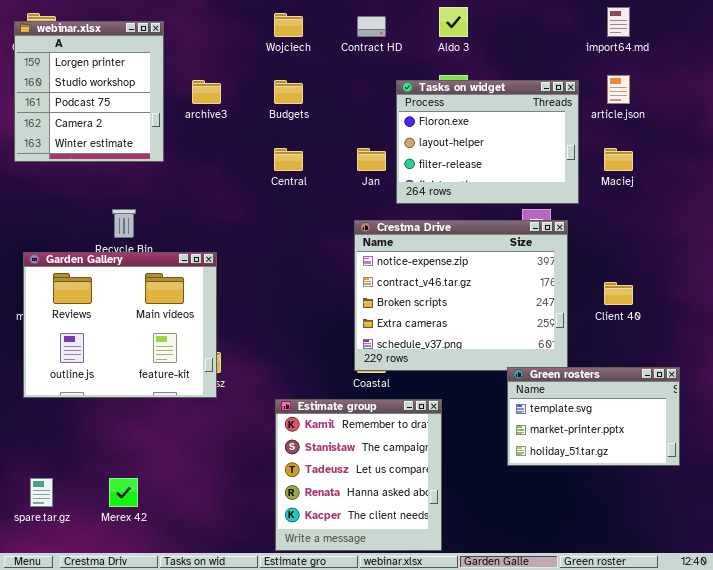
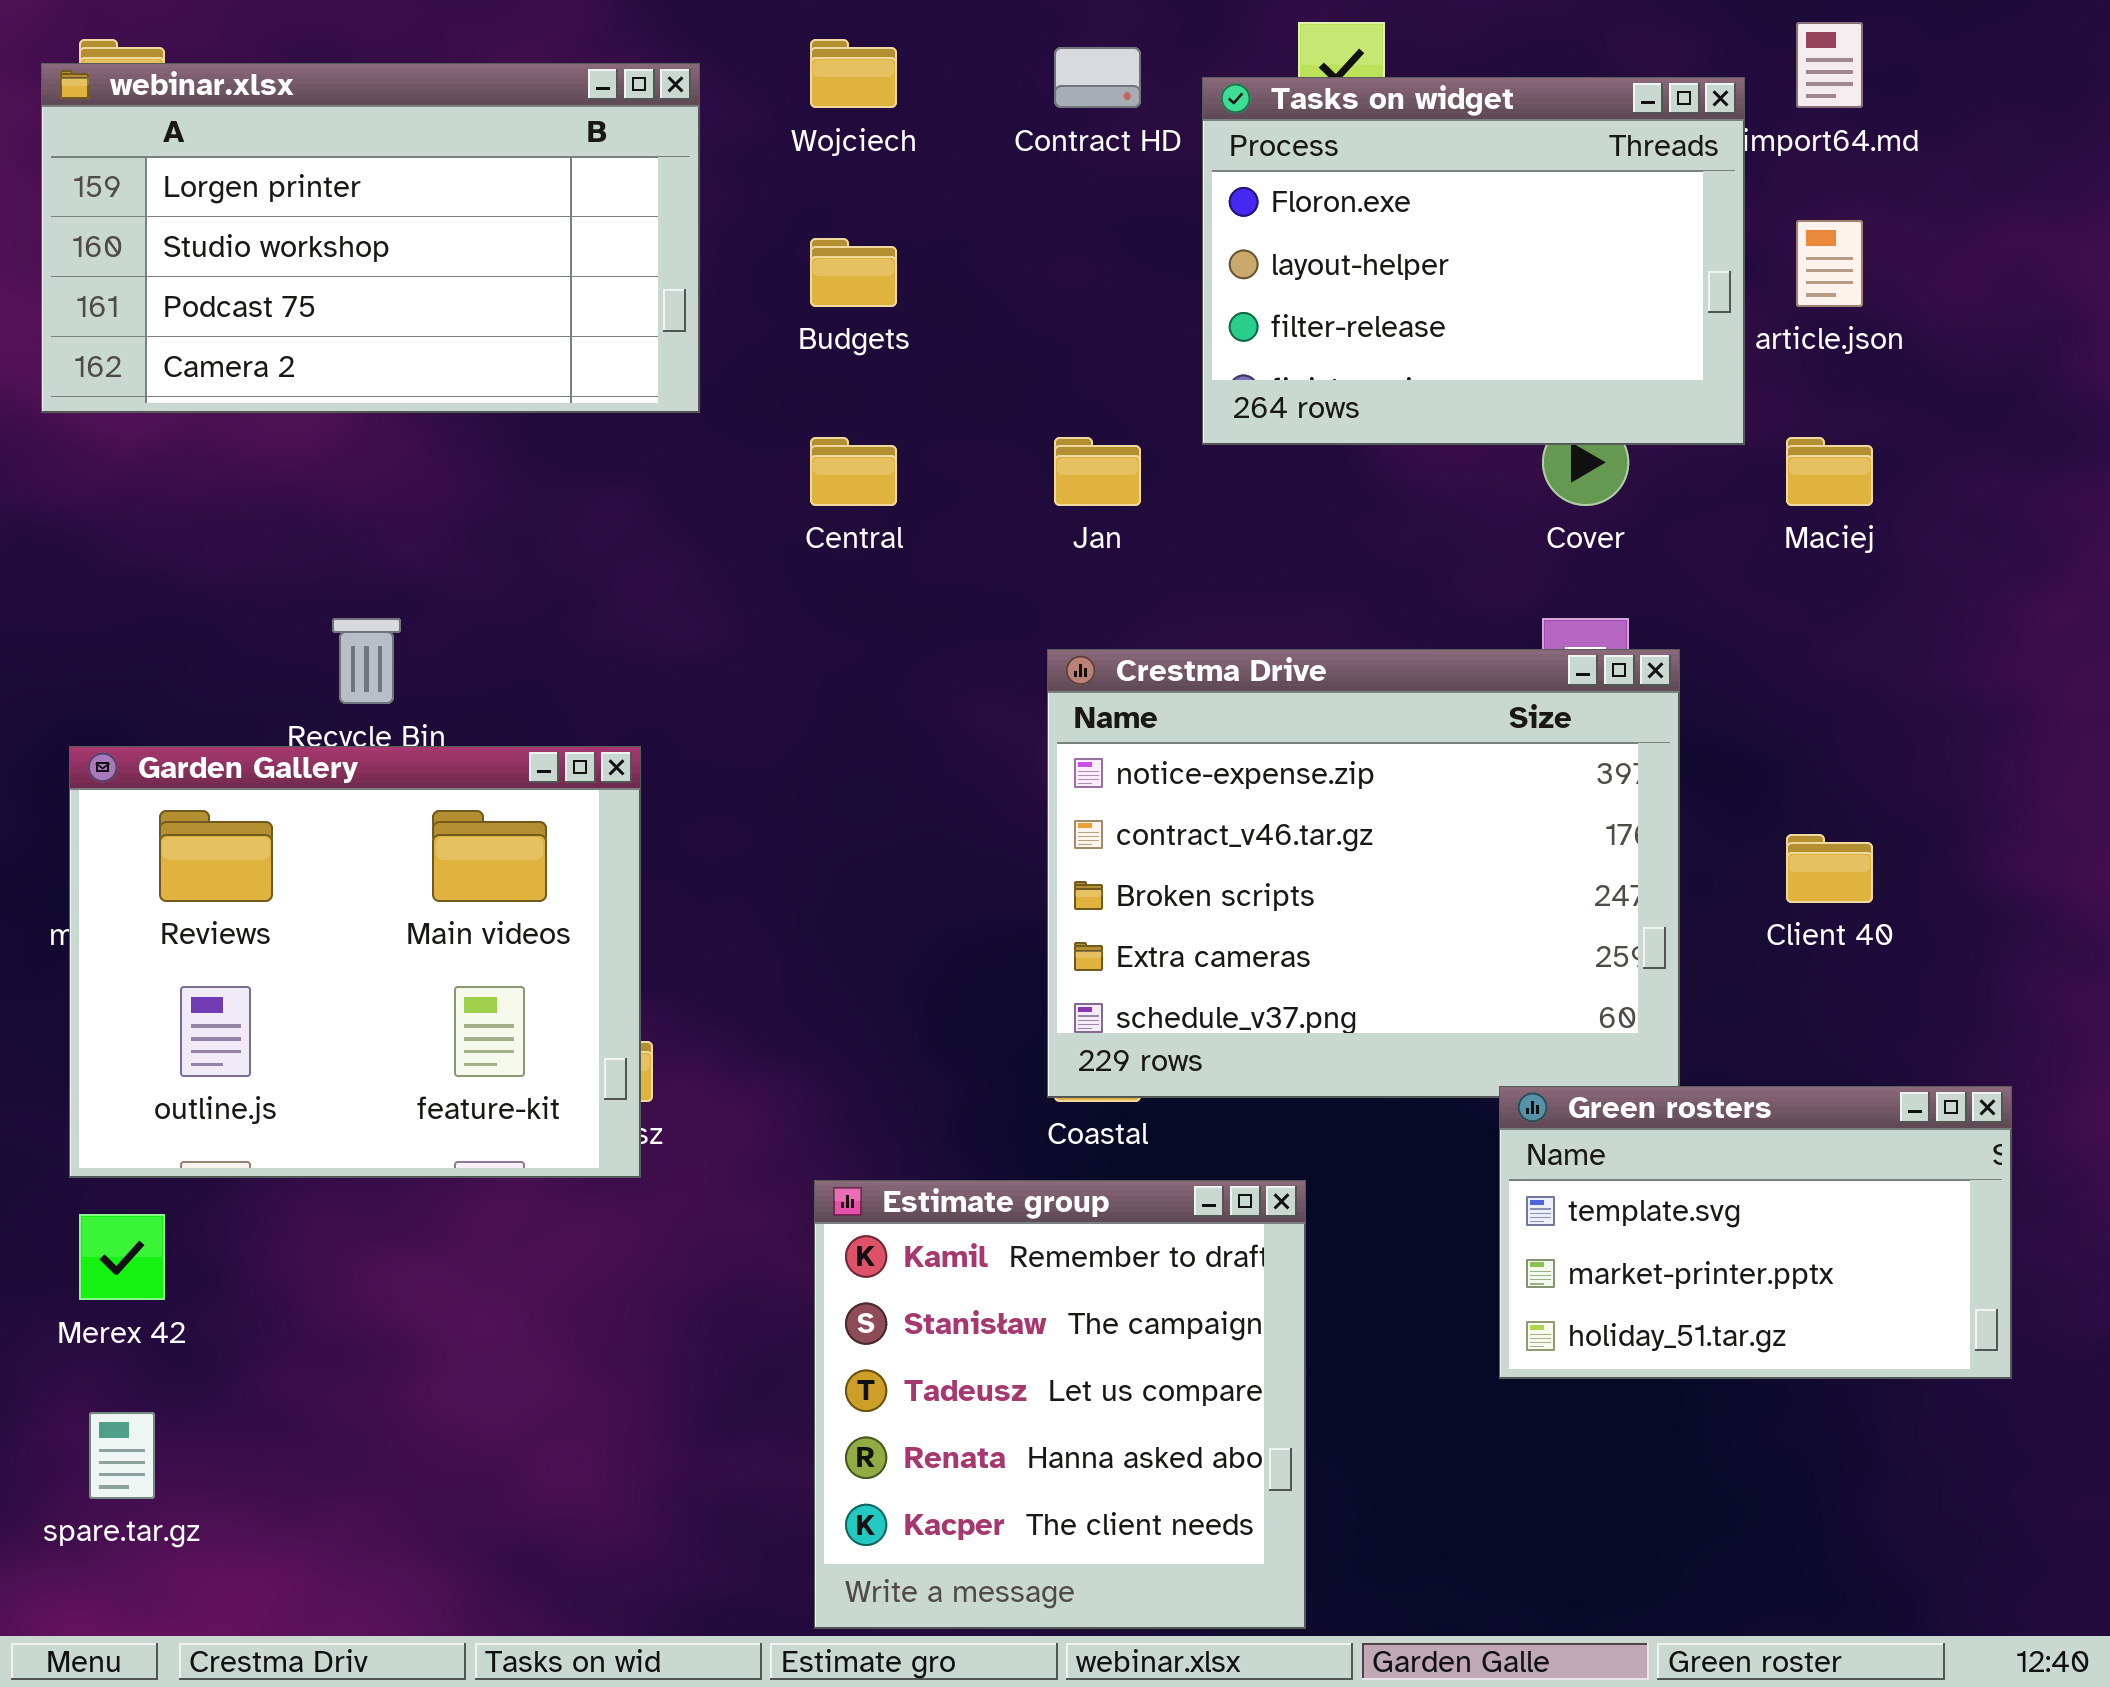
webinar.xlsx: [14,21,164,162] -> [41,63,700,413], resized
Tasks on widget: [396,80,579,204] -> [1202,77,1745,445], moved
Merex 42: [109,478,138,507] -> [79,1214,165,1300], moved

